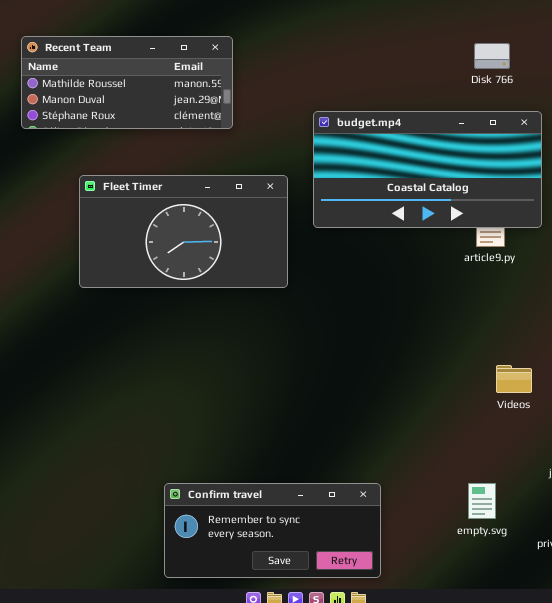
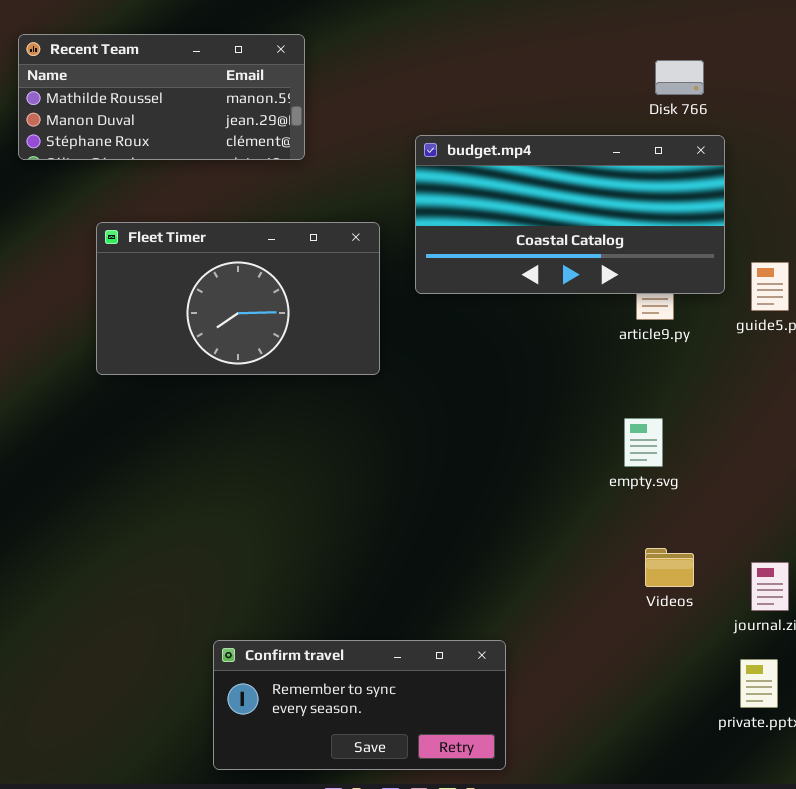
Disk 766: [474,43,510,69] -> [655,60,704,95], moved
Videos: [496,365,532,393] -> [645,548,694,587], moved
empty.svg: [468,483,496,519] -> [624,418,663,467], moved

